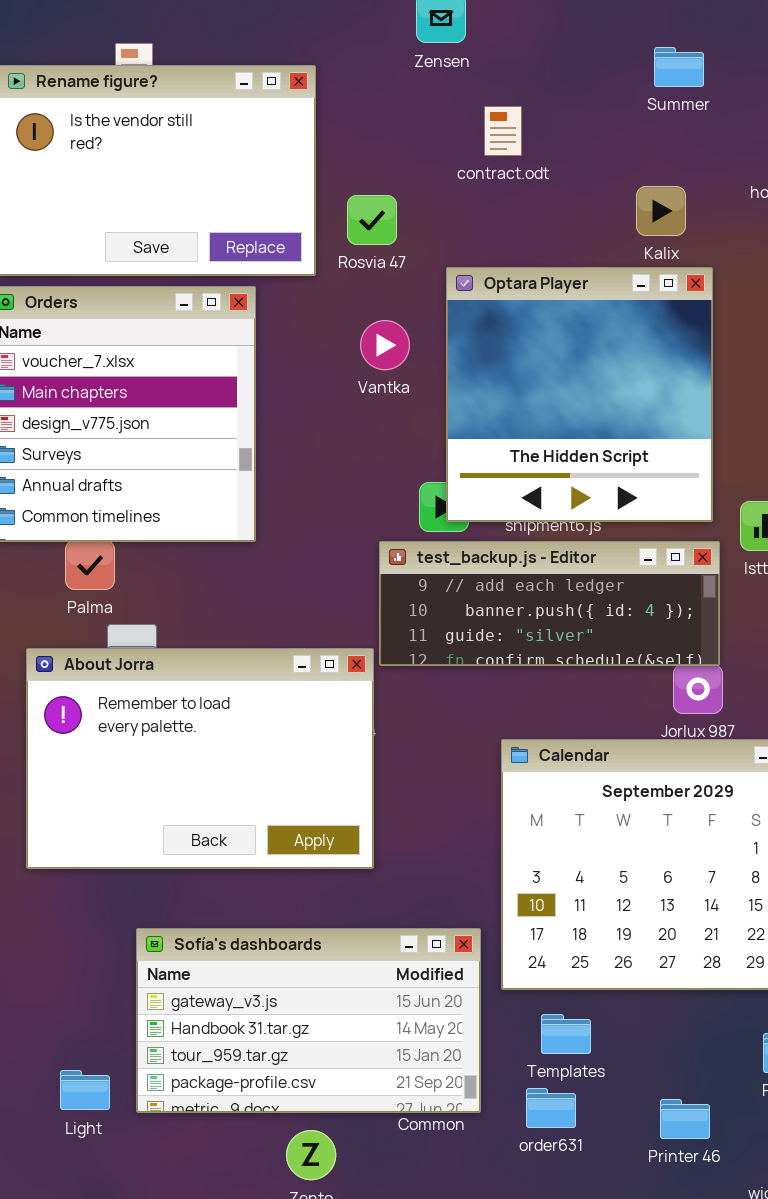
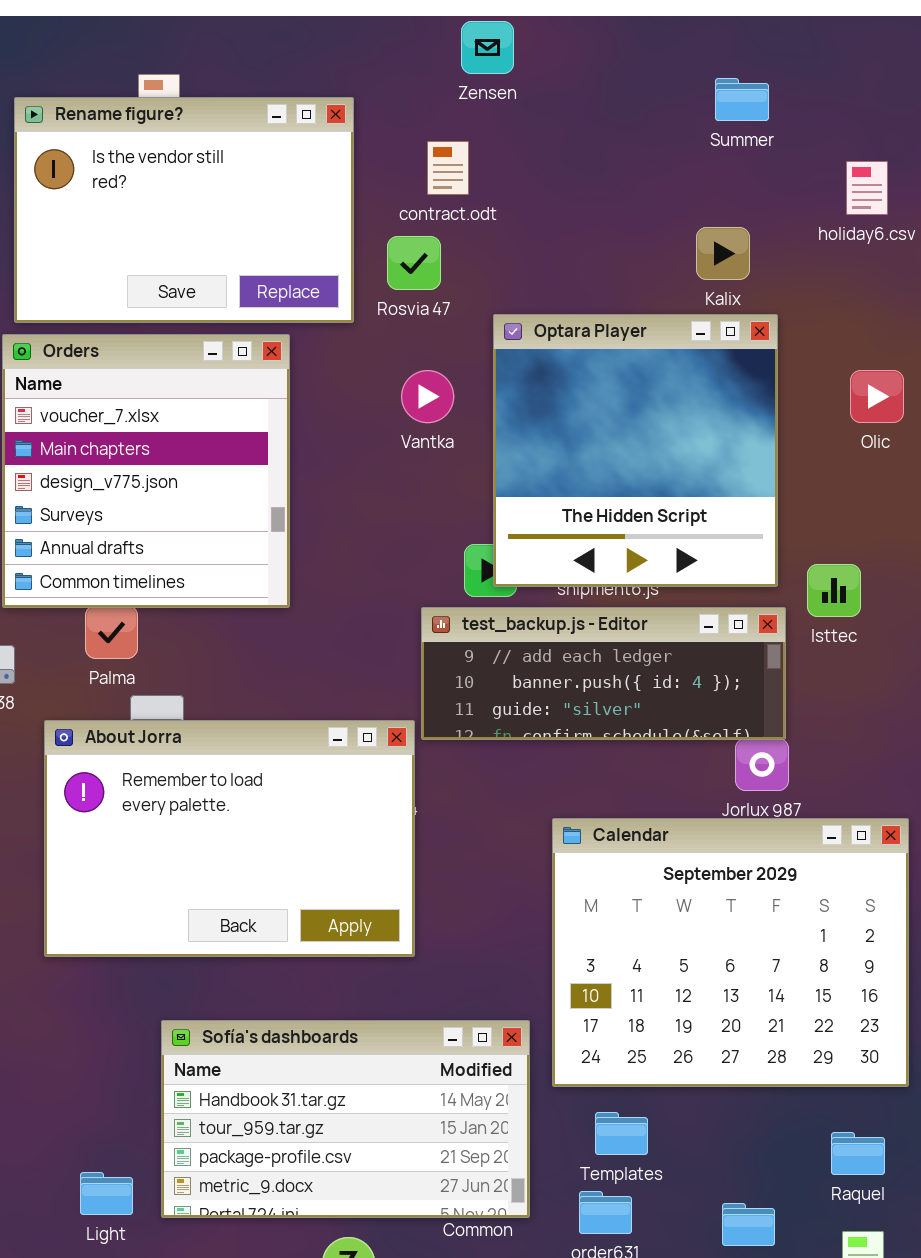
contract.odt: [484,106,522,156] -> [427,141,469,195], moved
Sofía's dashboards: [136,928,481,1113] -> [161,1020,530,1218], scrolled down 1 row

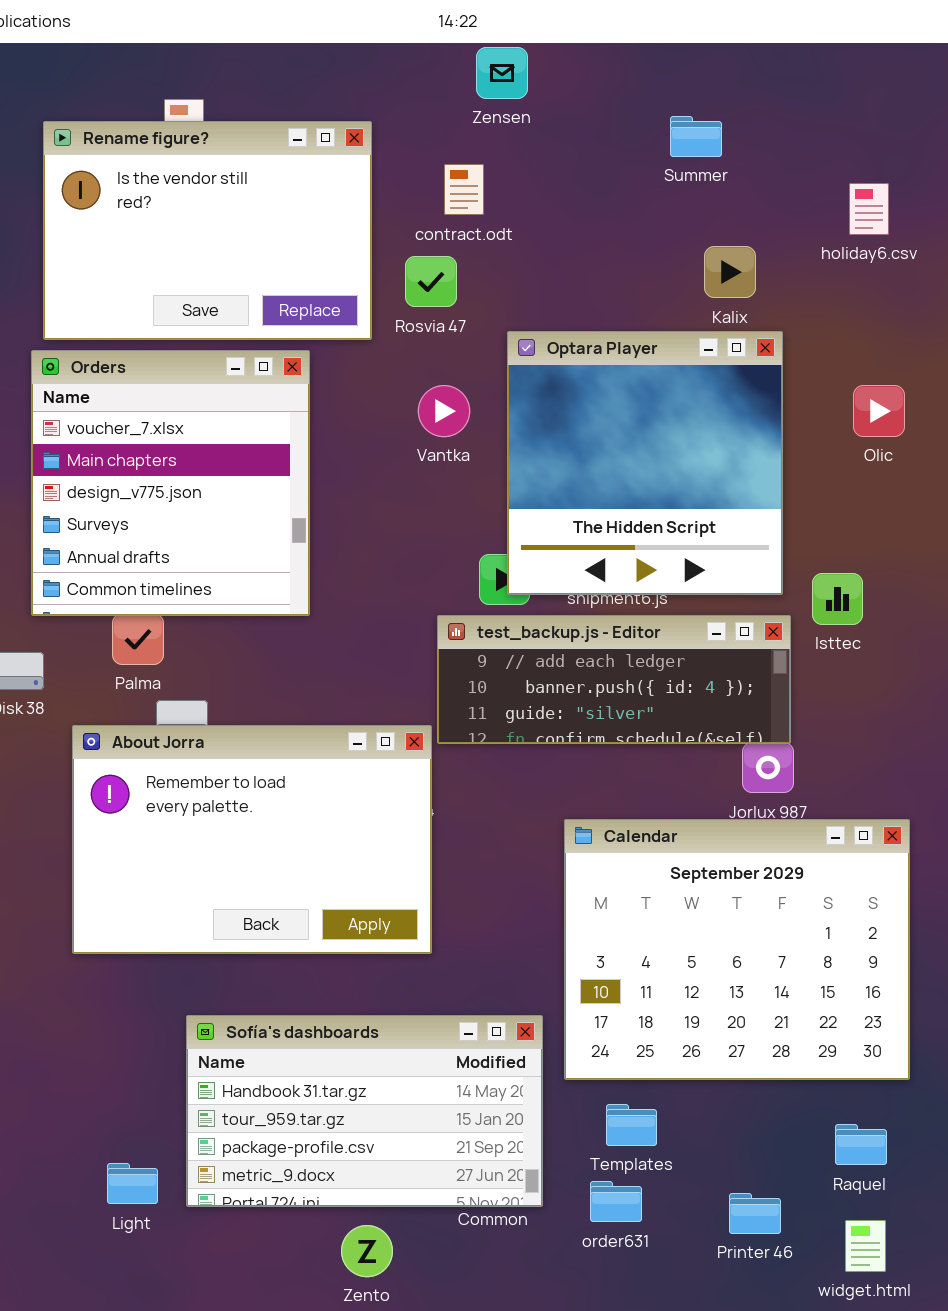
Summer: [715,78,769,121] -> [670,116,722,157], moved

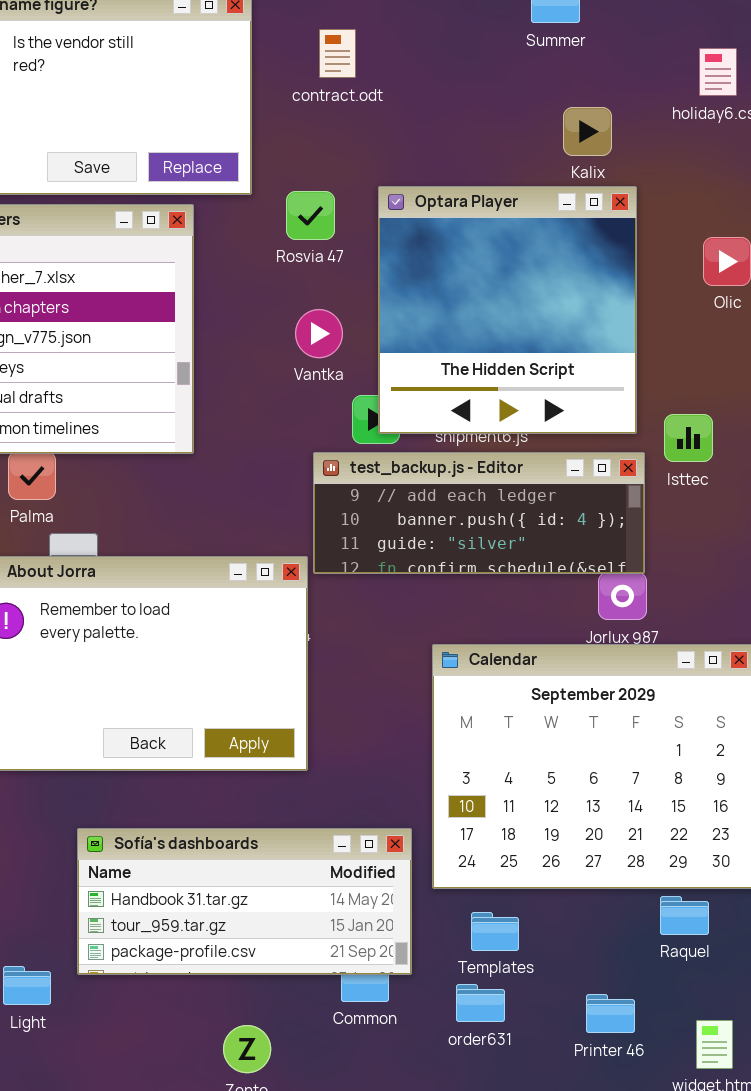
Rosvia 47: [405,256,457,307] -> [286,191,335,240], moved
Vantka: [418,385,470,437] -> [295,309,343,358], moved
Sofía's dashboards: [186,1015,543,1207] -> [77,828,412,975], resized
Raquel: [835,1124,887,1165] -> [660,896,709,935], moved

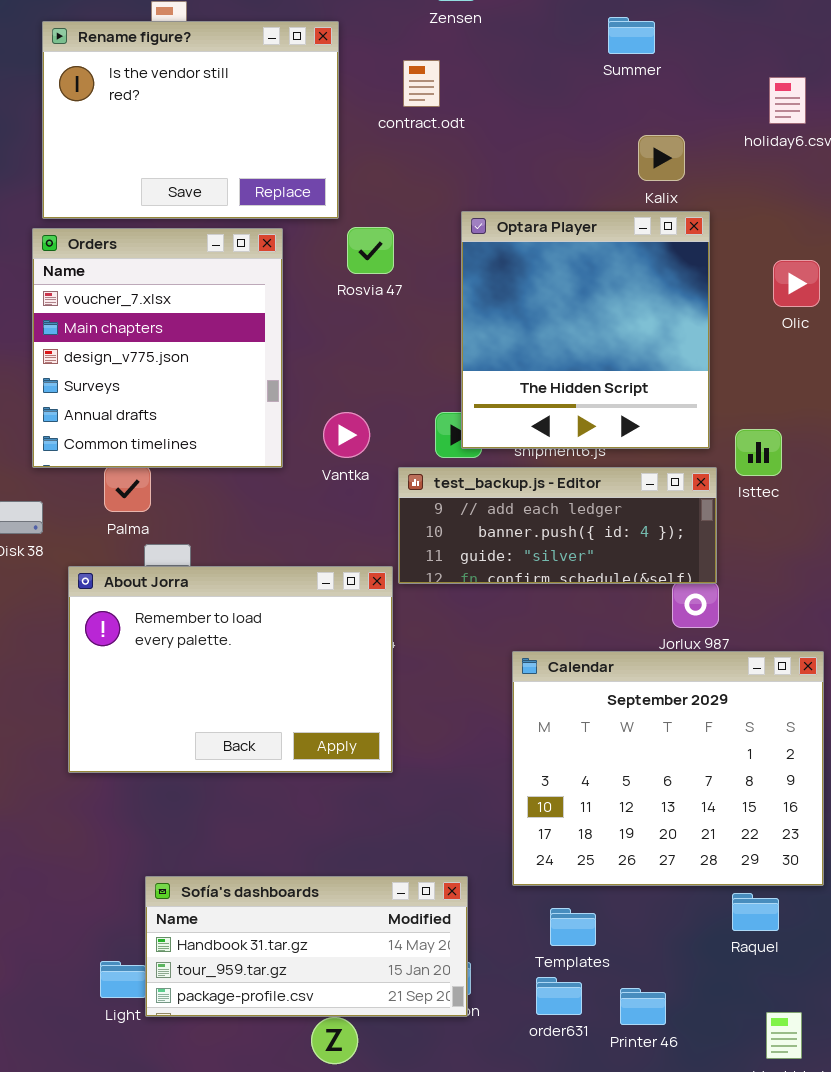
Rosvia 47: [286,191,335,240] -> [347,227,394,274], moved
Vantka: [295,309,343,358] -> [323,412,370,458], moved
Sofía's dashboards: [77,828,412,975] -> [145,876,468,1017], moved
Printer 46: [586,994,635,1033] -> [620,988,666,1025], moved

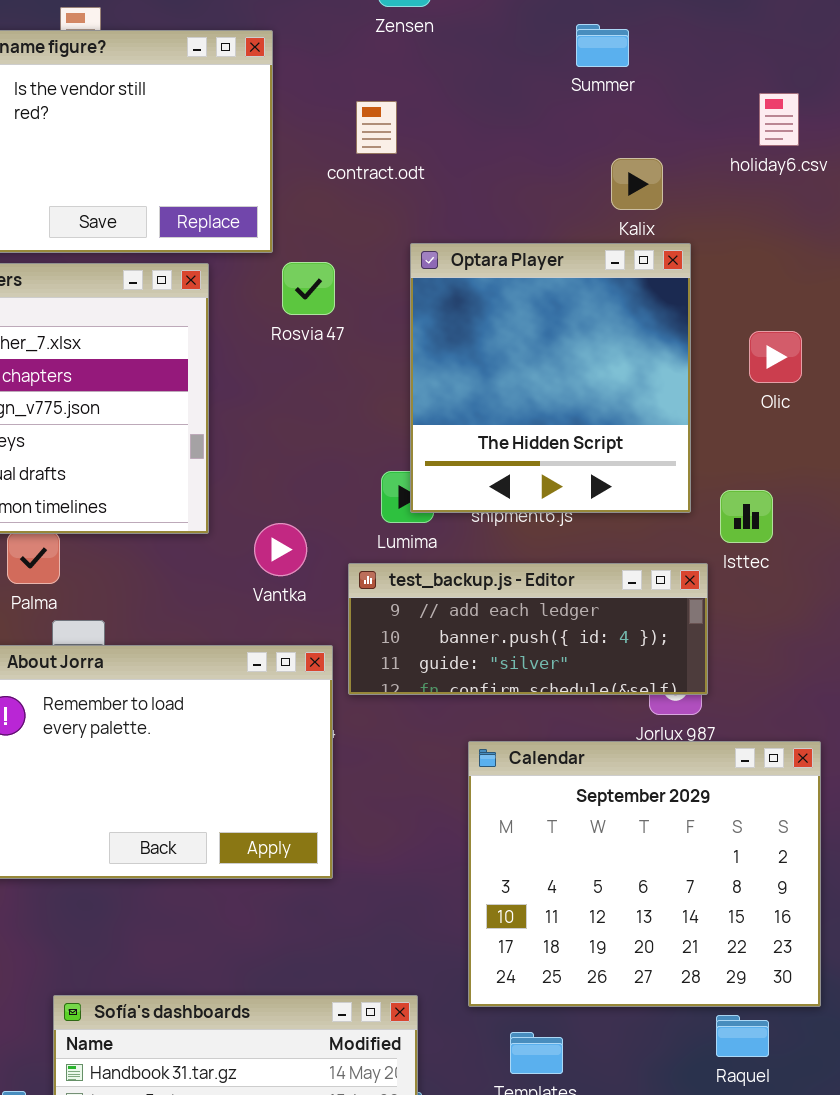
contract.odt: [403,60,440,107] -> [356,101,397,154], moved
Olic: [773,260,820,307] -> [749,331,802,383], moved
Vantka: [323,412,370,458] -> [254,523,307,576], moved
test_backup.js - Editor: [398,467,717,584] -> [348,563,708,695], moved

